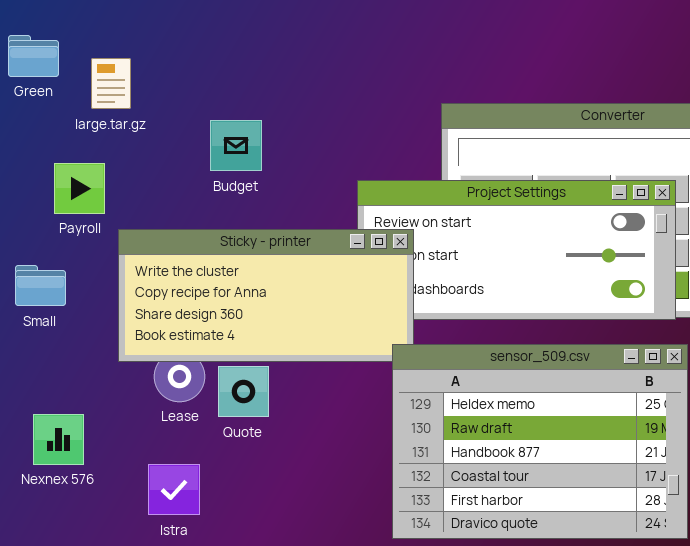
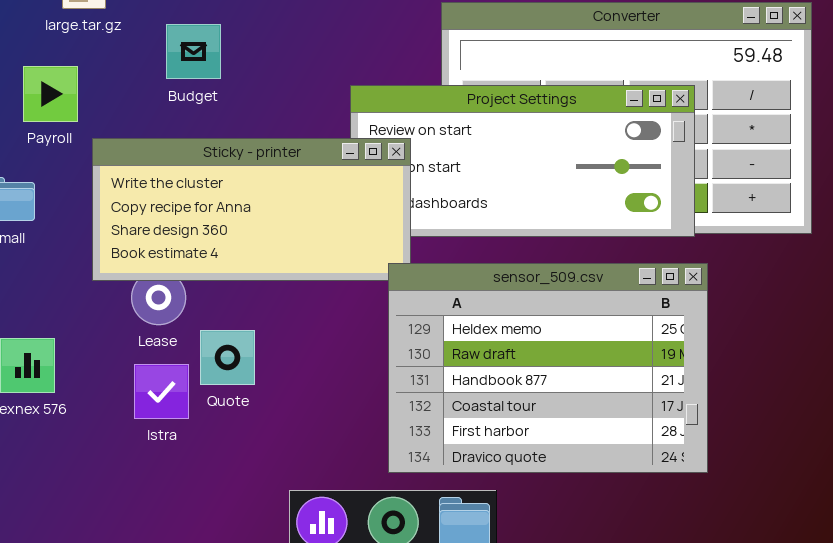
Budget: [210,120,262,171] -> [166,24,221,79], moved
Quote: [218,366,269,417] -> [200,330,255,385], moved
Istra: [148,464,200,515] -> [134,364,189,419], moved

